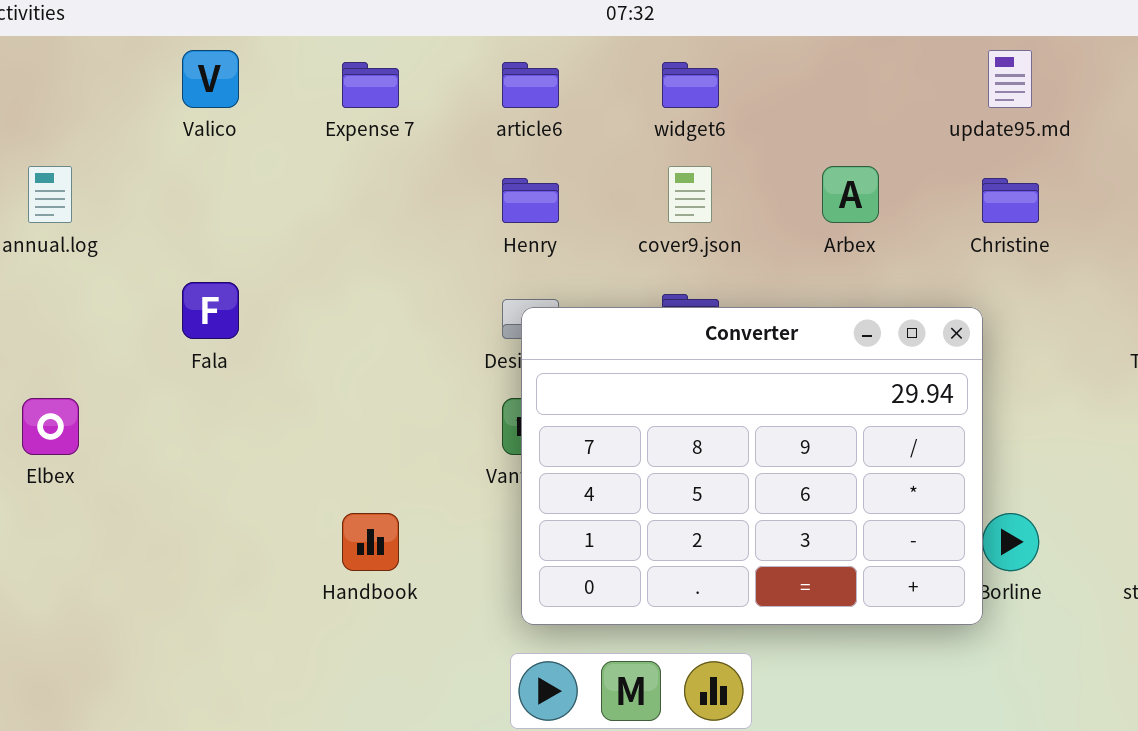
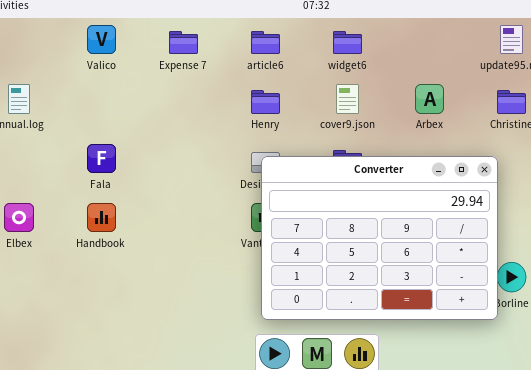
Handbook: [342,513,399,571] -> [87,203,116,232], moved

